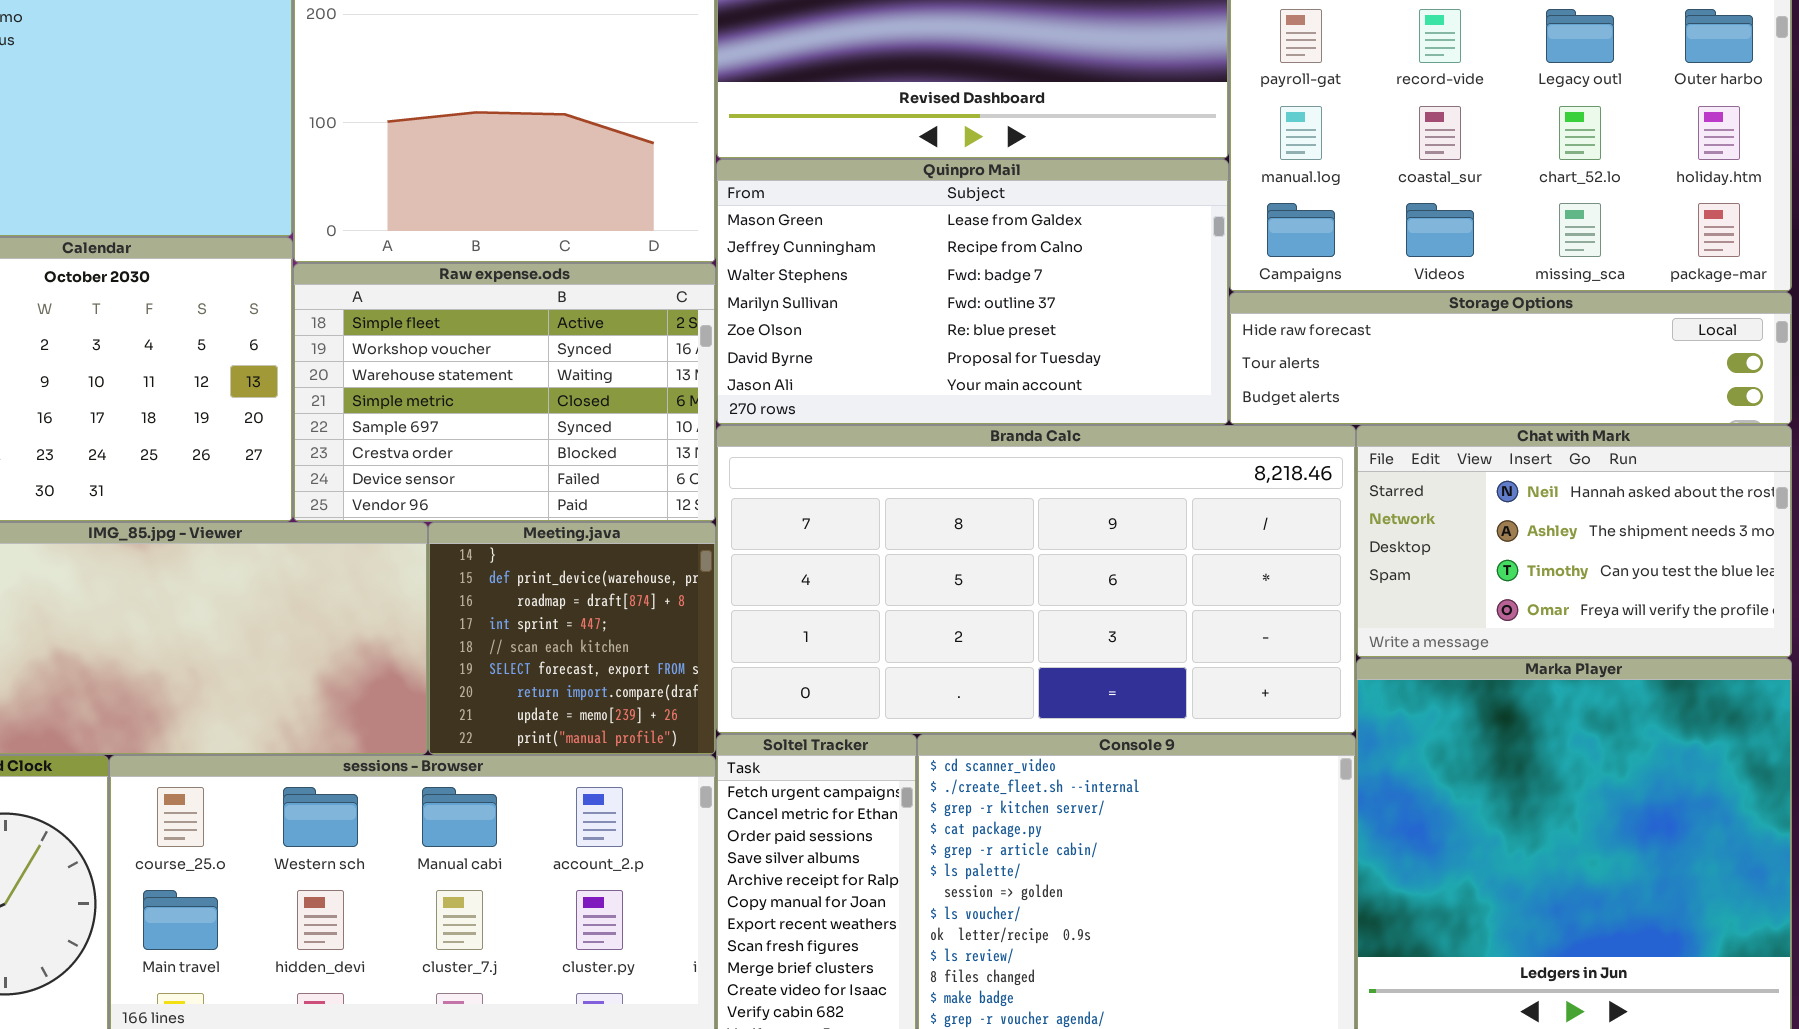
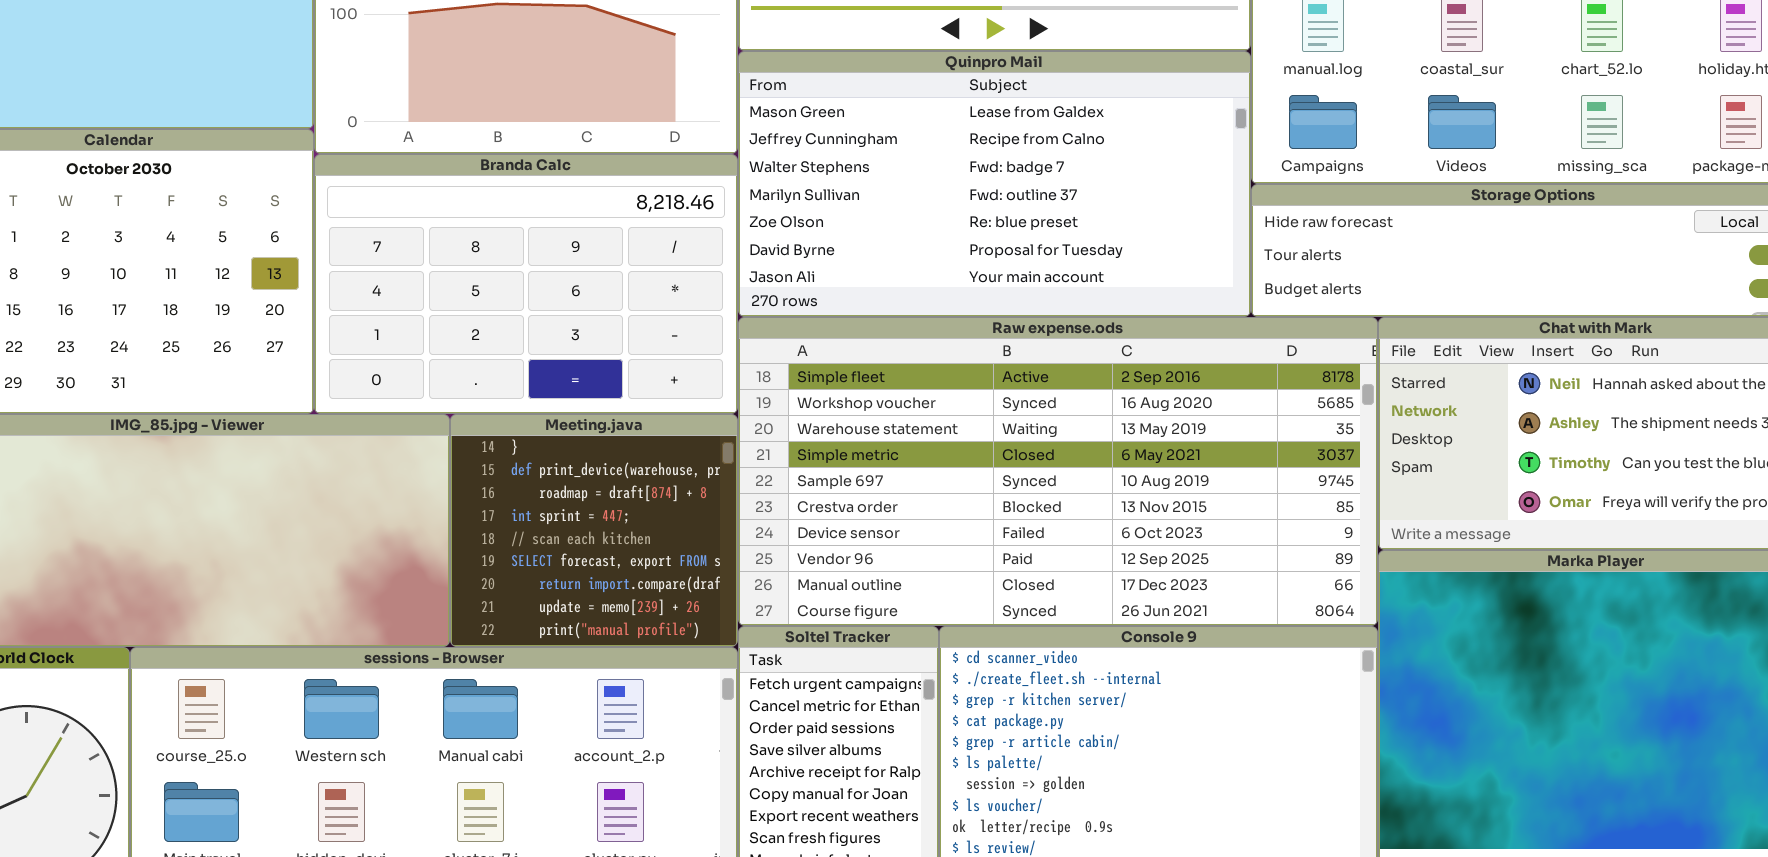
Raw expense.ods: [293,263,716,522] -> [738,317,1378,626], moved, resized
Branda Calc: [716,425,1356,734] -> [314,154,738,414], moved, resized

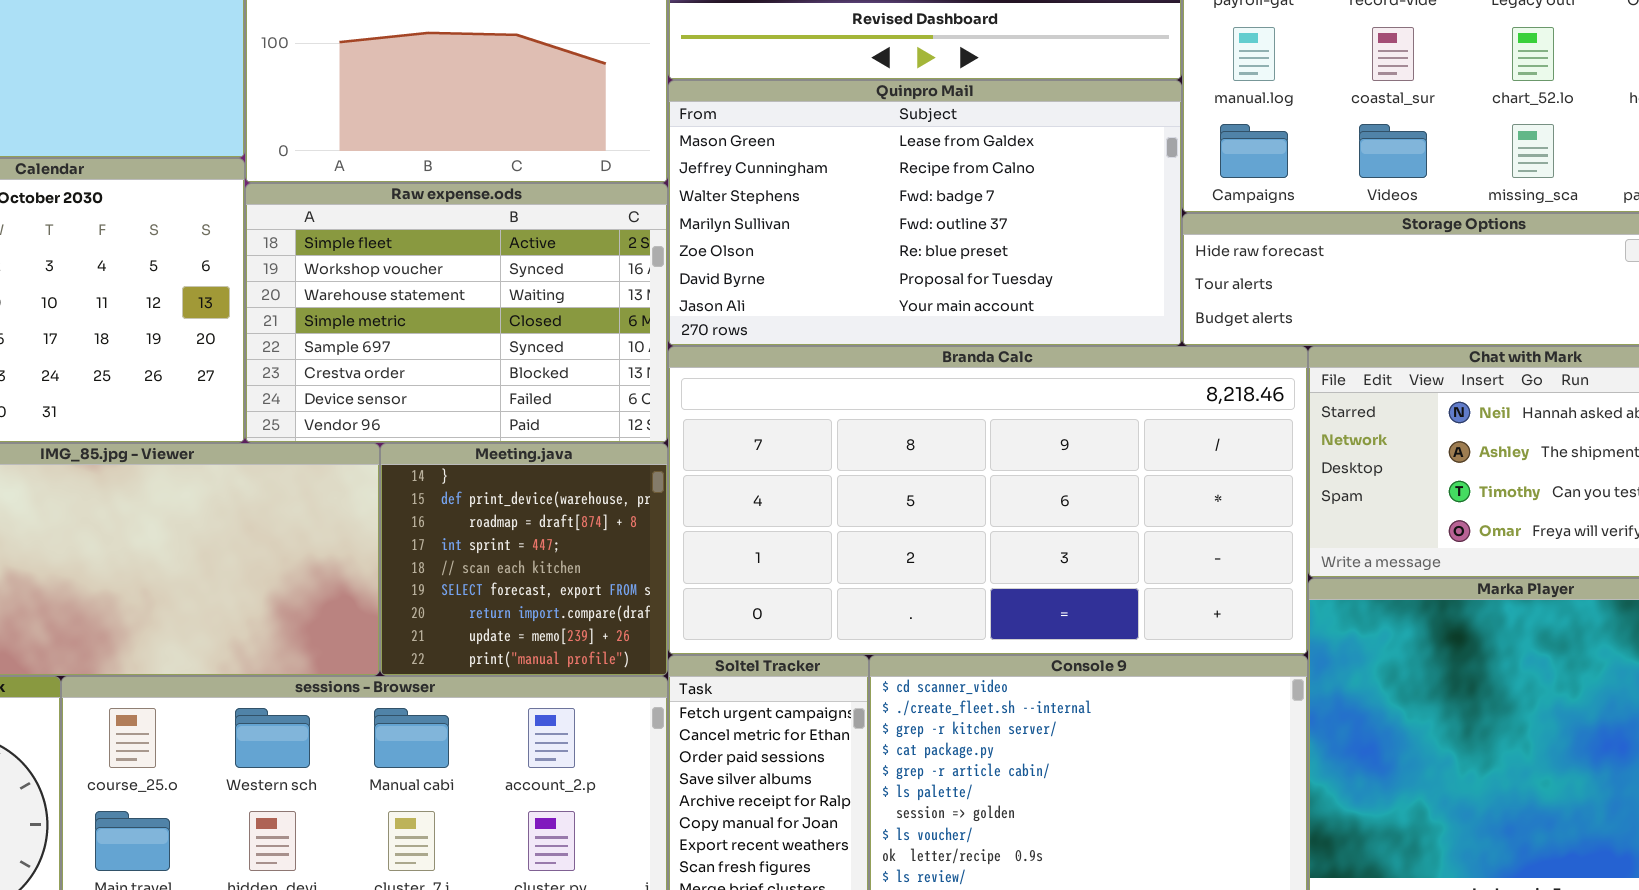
Branda Calc: [314,154,738,414] -> [668,346,1308,655], moved, resized
Raw expense.ods: [738,317,1378,626] -> [245,183,668,443], moved, resized

